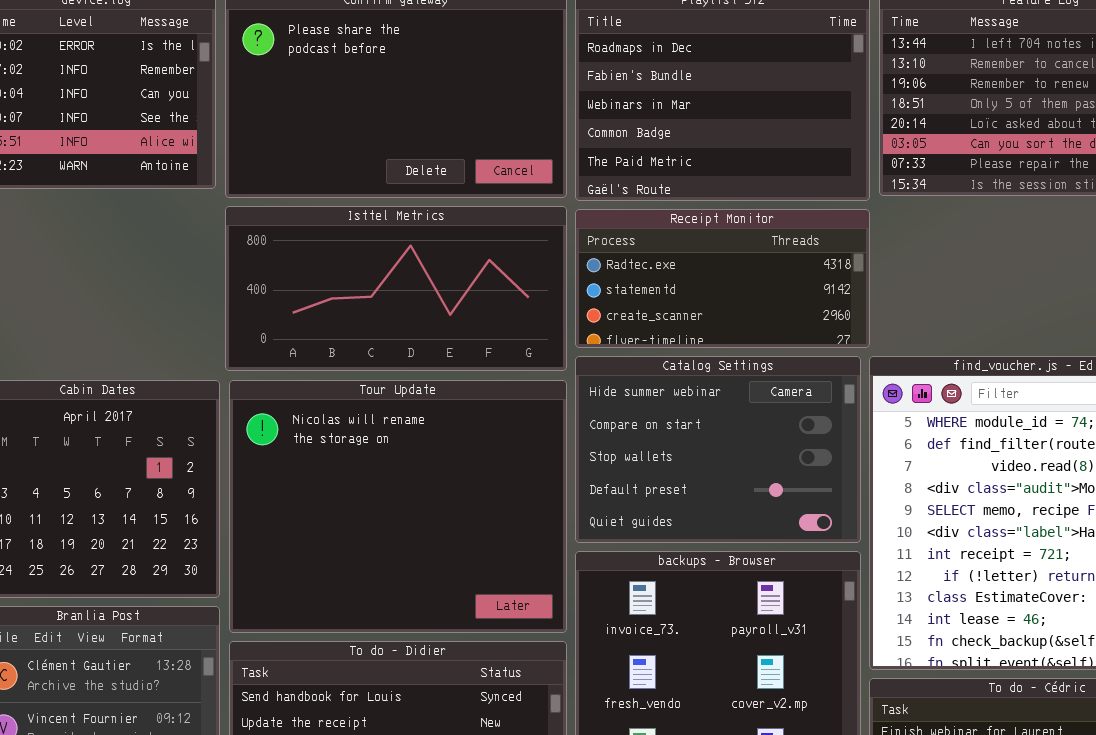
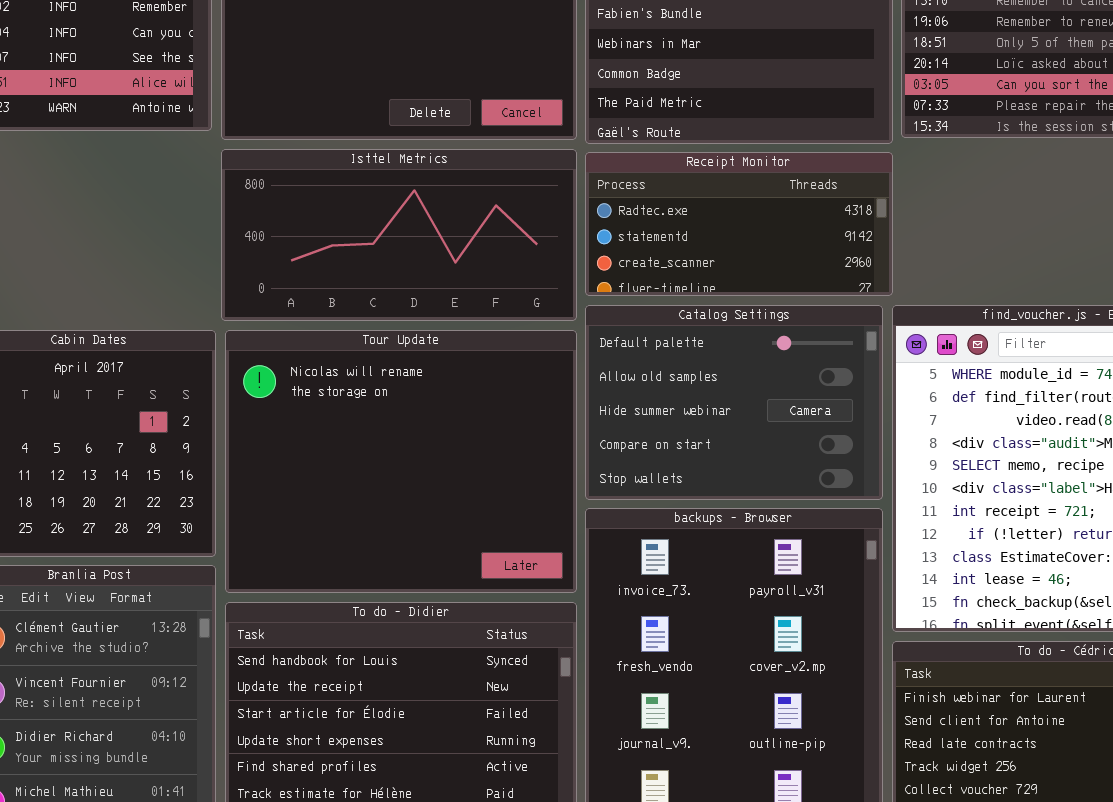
Catalog Settings: [575,356,861,543] -> [585,305,883,500], scrolled up 2 rows

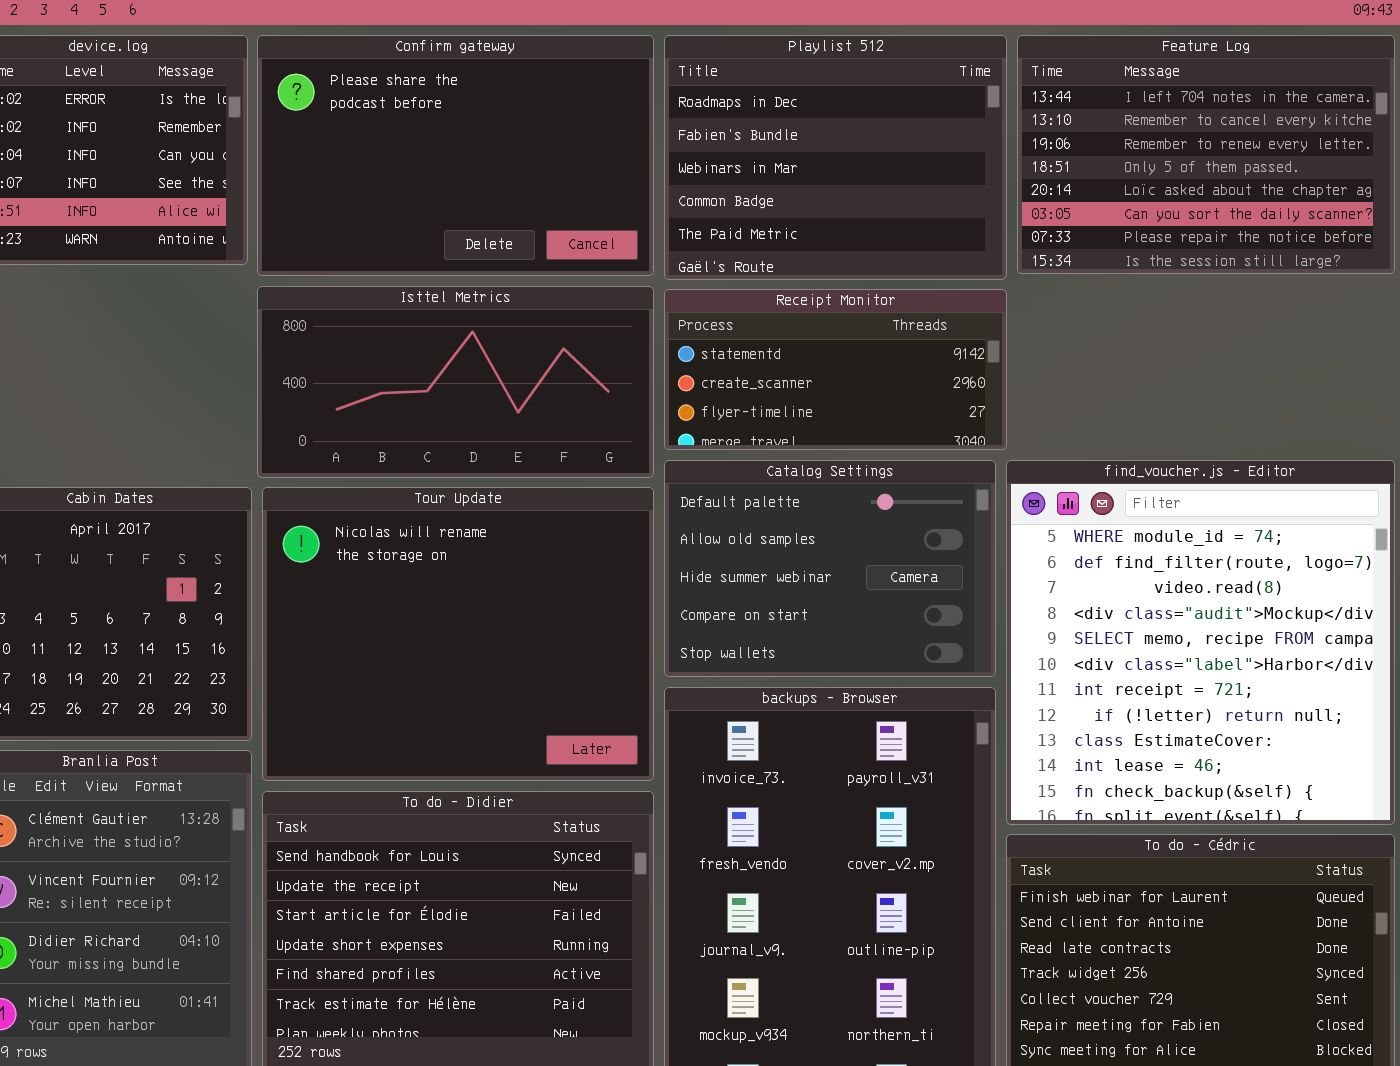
Receipt Monitor: [585,152,893,296] -> [664,289,1007,450], scrolled down 1 row

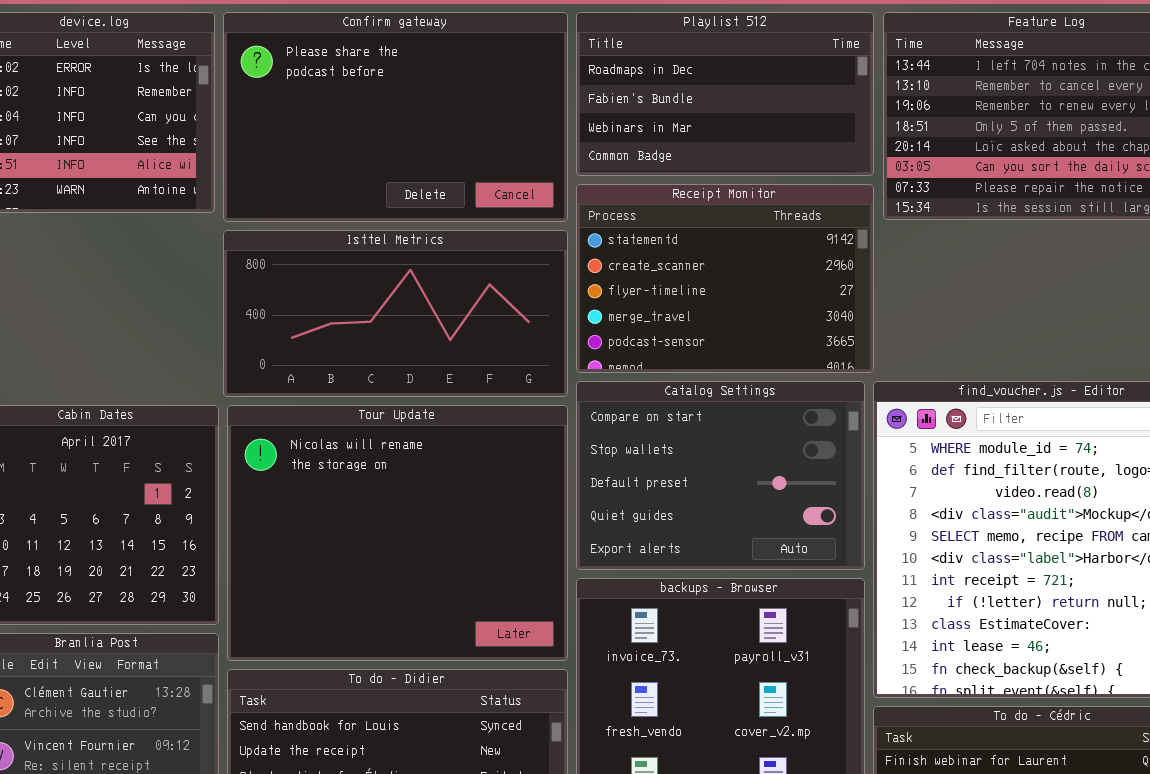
Playlist 512: [664,35,1007,280] -> [576,12,874,176], resized
Receipt Monitor: [664,289,1007,450] -> [576,184,874,373], resized
Catalog Settings: [664,460,996,677] -> [576,381,865,570], scrolled down 3 rows

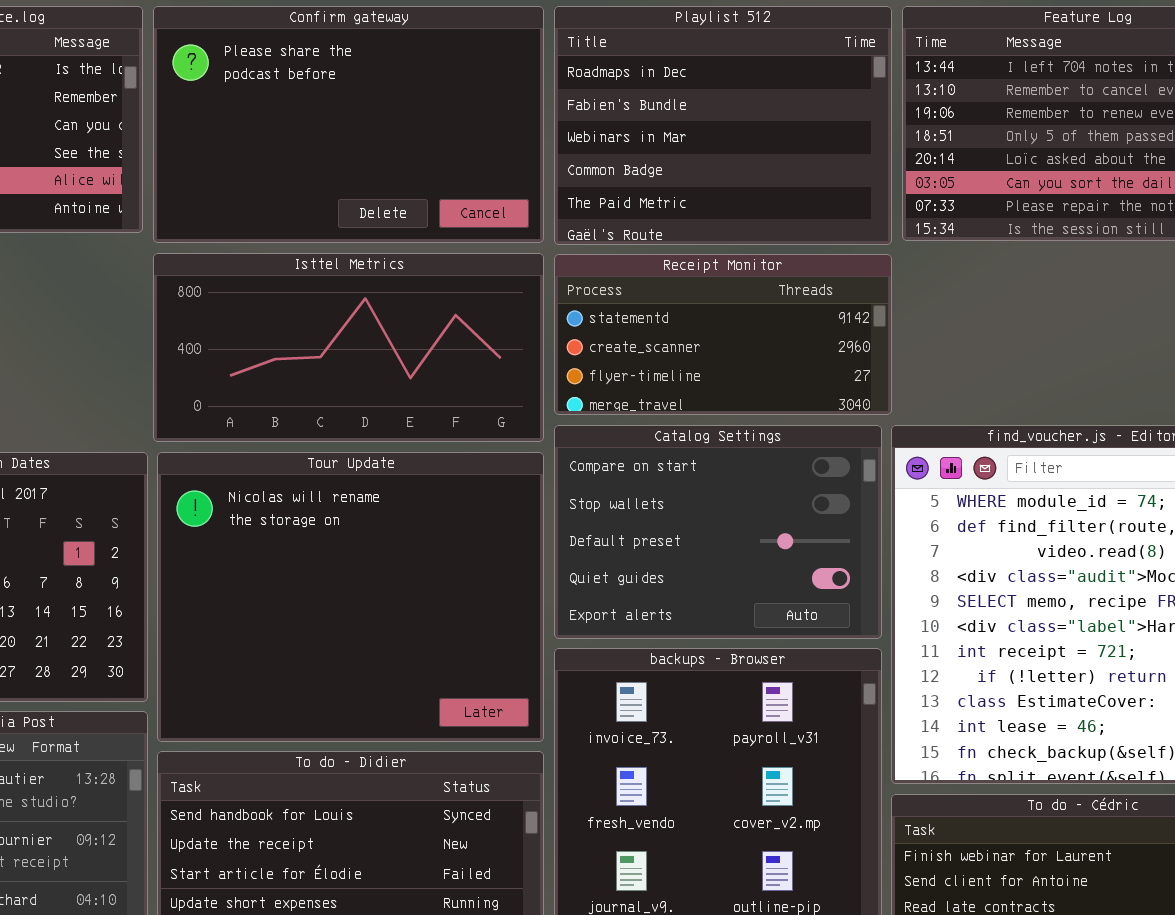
Playlist 512: [576,12,874,176] -> [554,6,892,245], resized
Receipt Monitor: [576,184,874,373] -> [554,254,892,415], resized

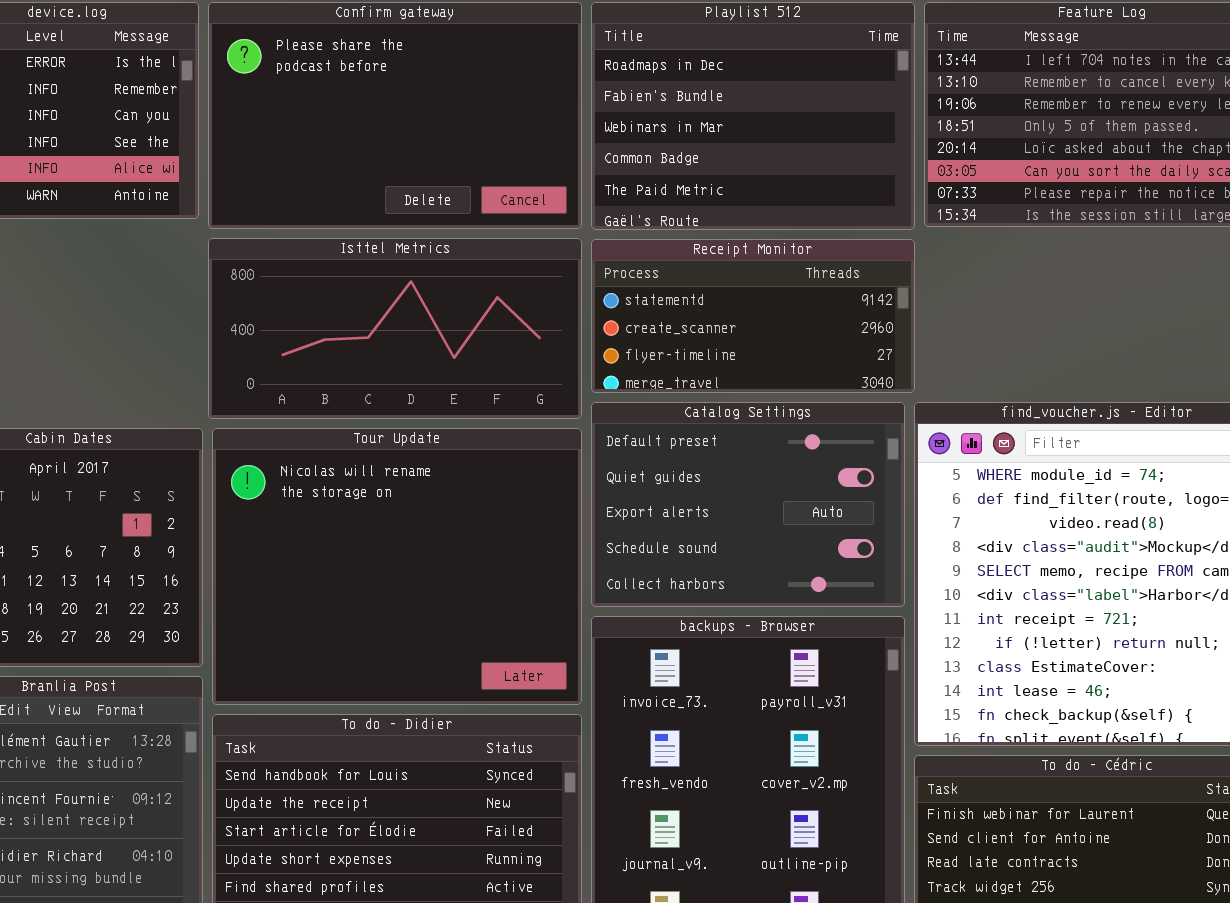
Catalog Settings: [554,425,882,639] -> [591,402,905,607], scrolled down 2 rows

